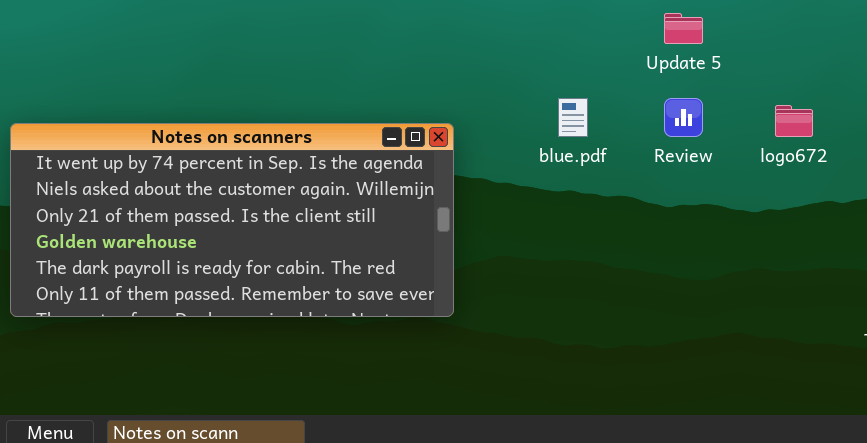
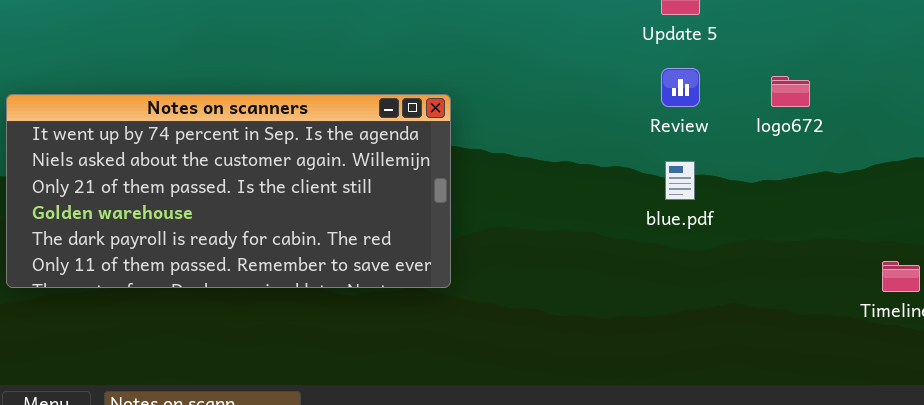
blue.pdf: [558,98,588,137] -> [665,161,695,200], moved

